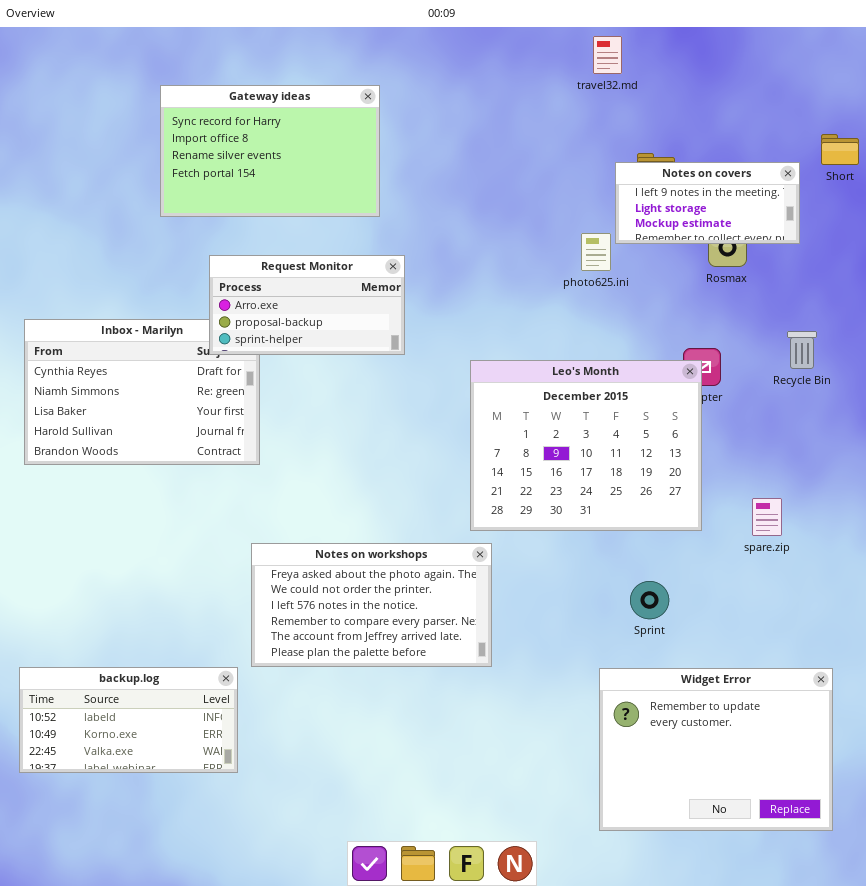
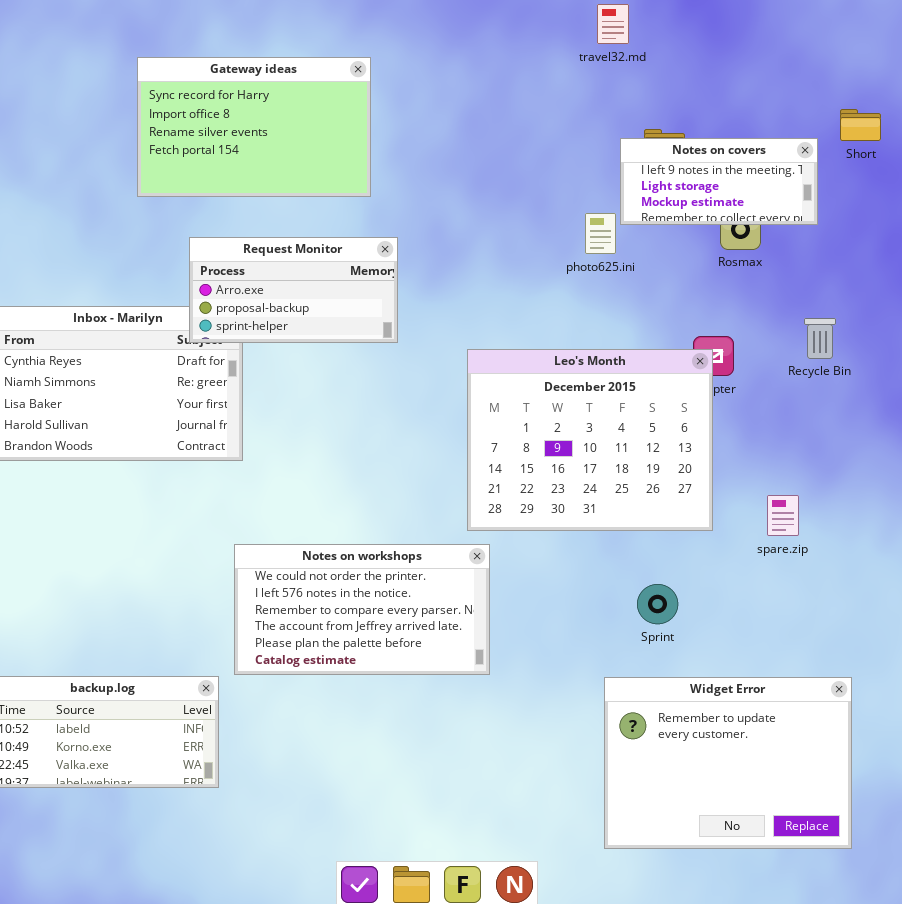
Notes on workshops: [251,543,492,667] -> [234,544,490,675], scrolled down 1 row

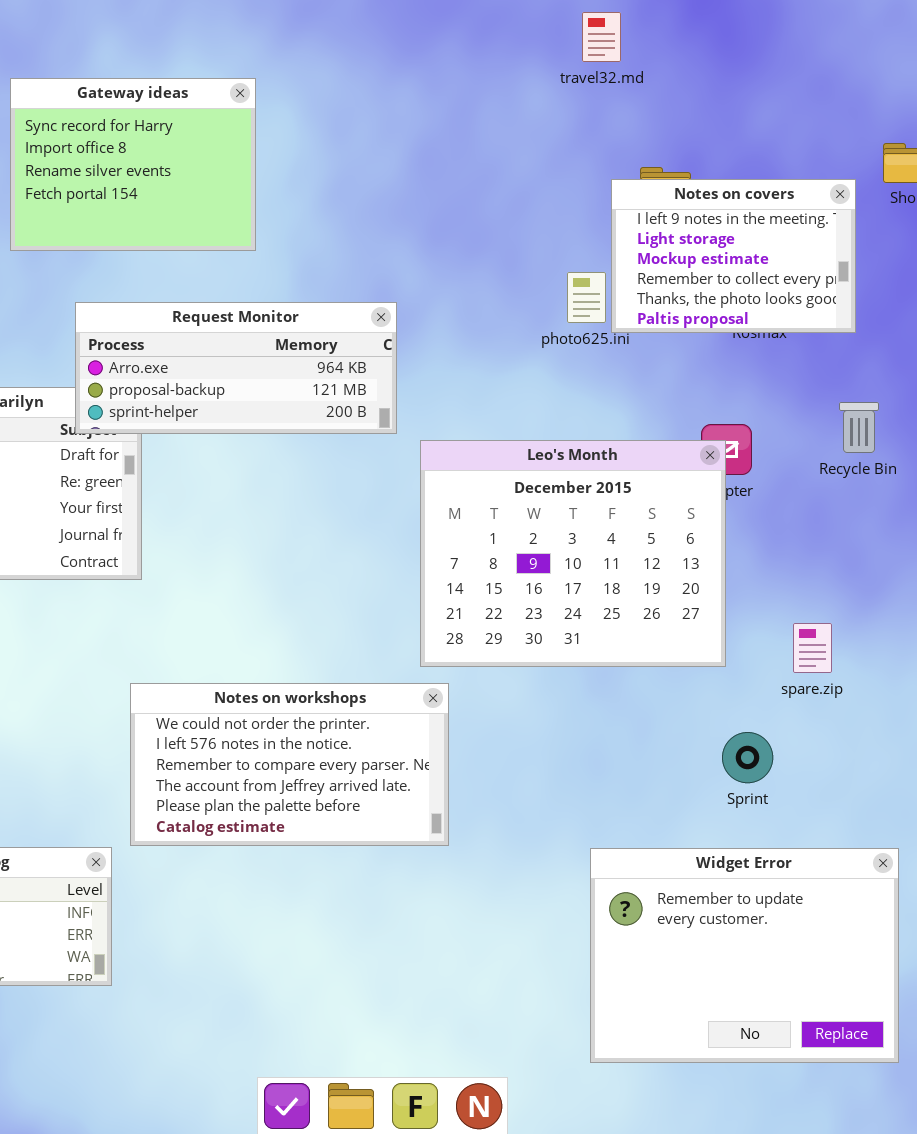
Gateway ideas: [137,57,371,197] -> [10,78,256,251], resized
Notes on covers: [620,138,818,225] -> [611,179,856,333], resized
Request Monitor: [189,237,398,343] -> [75,302,397,434], resized
Sprint: [637,584,678,624] -> [722,732,773,783], moved

